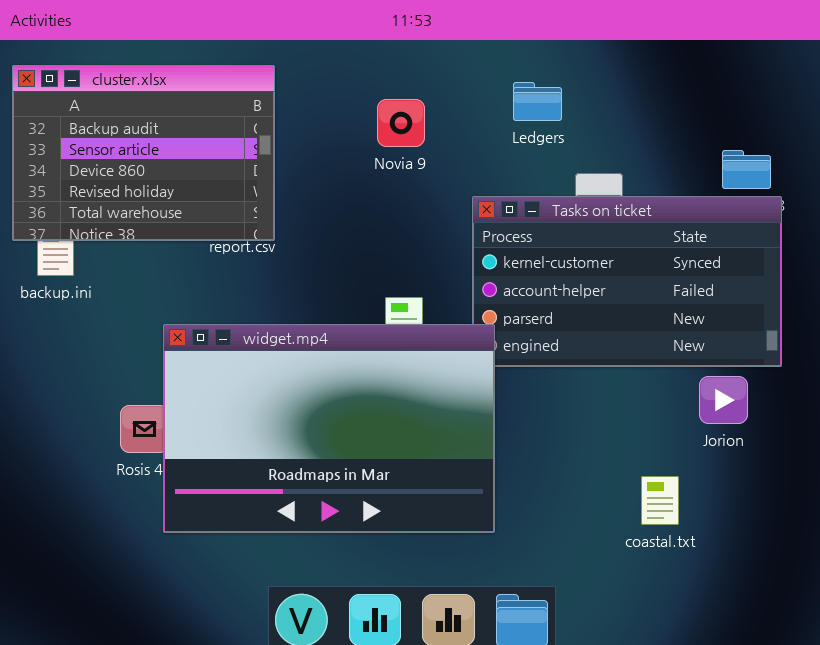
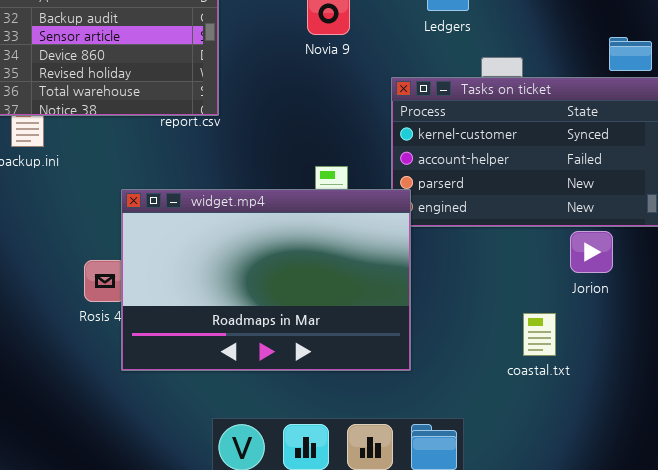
Jorion: [699,376,748,424] -> [570,231,613,273], moved
coastal.txt: [641,476,679,525] -> [523,313,556,356], moved

